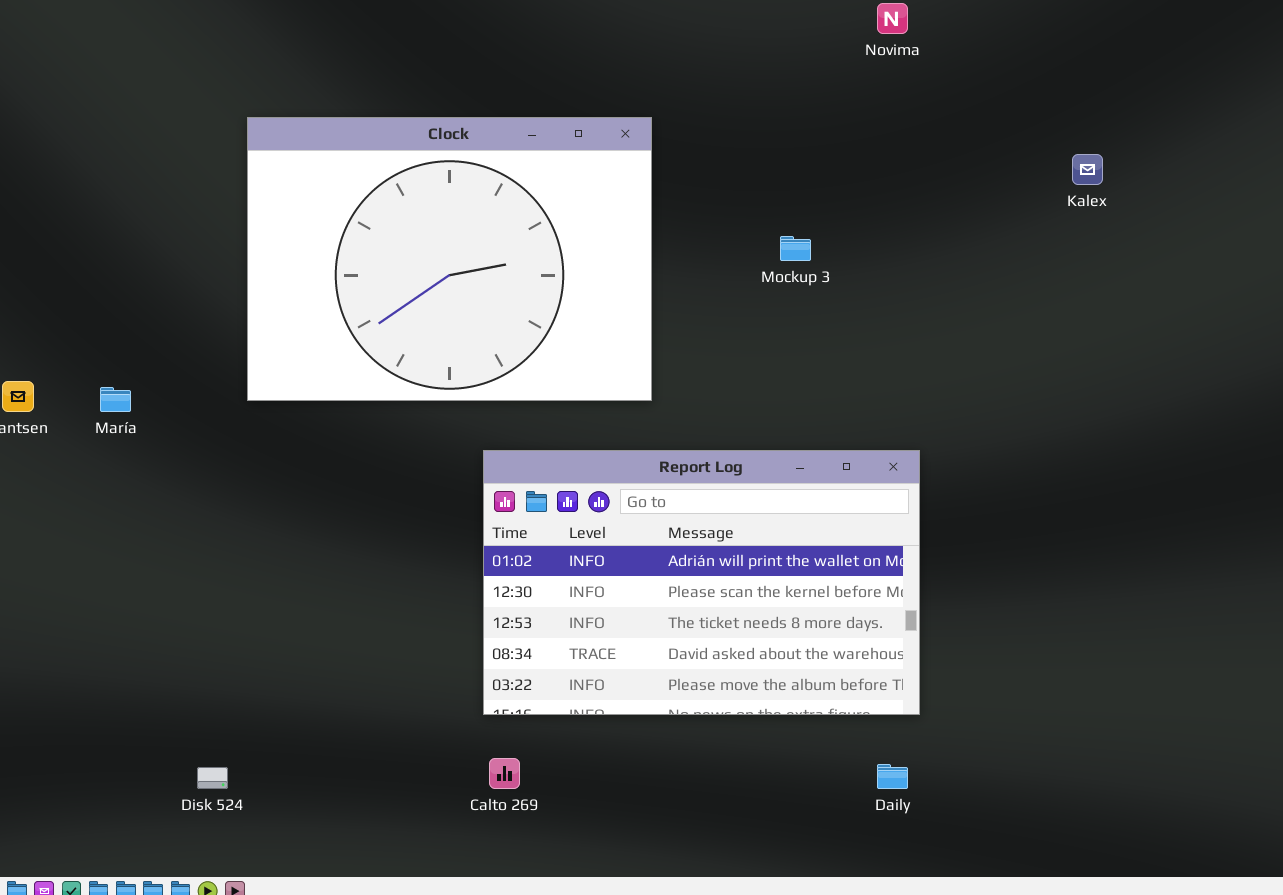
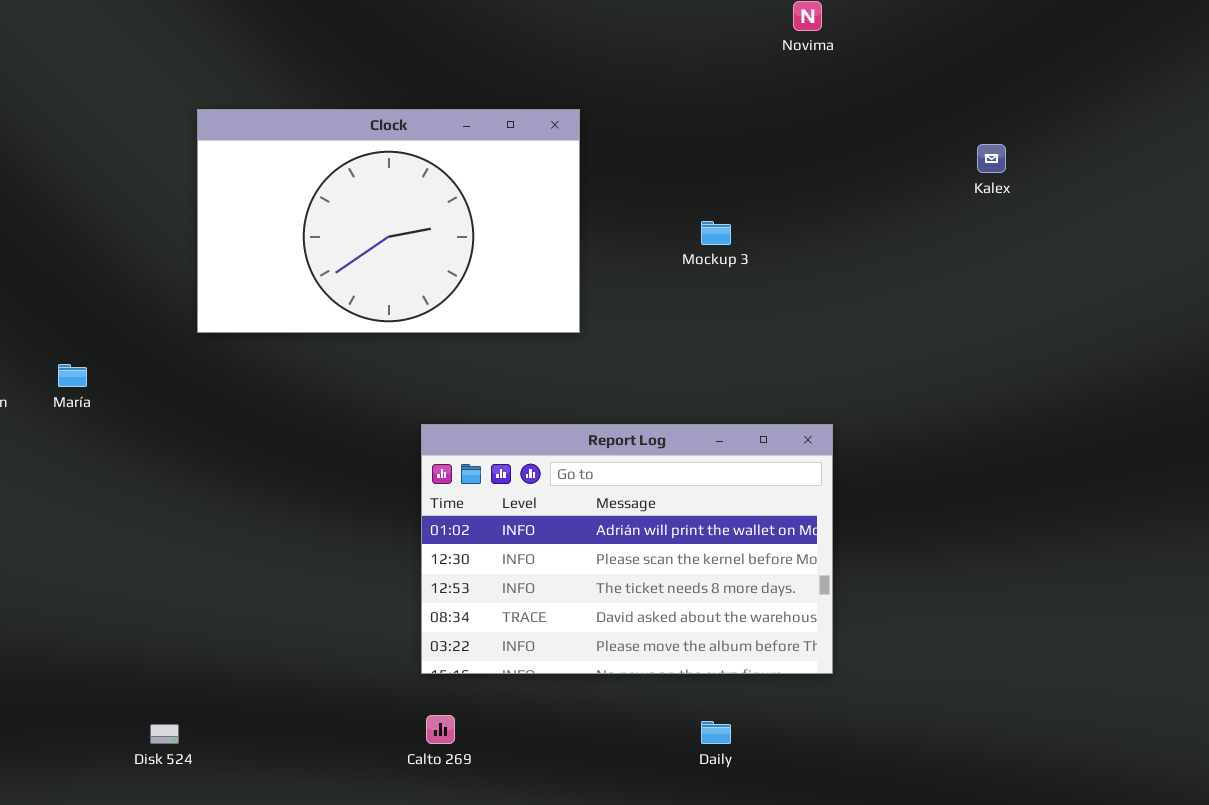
Clock: [247,117,652,401] -> [197,109,580,333], resized
Daily: [877,764,908,789] -> [701,721,731,744], moved

